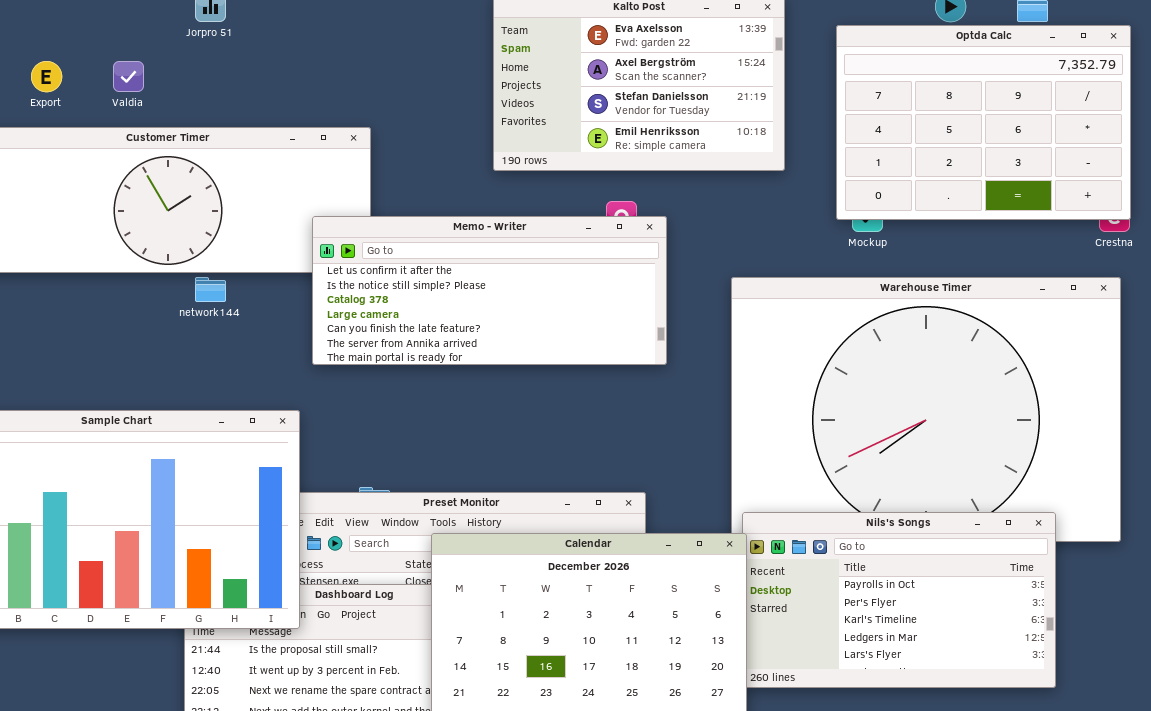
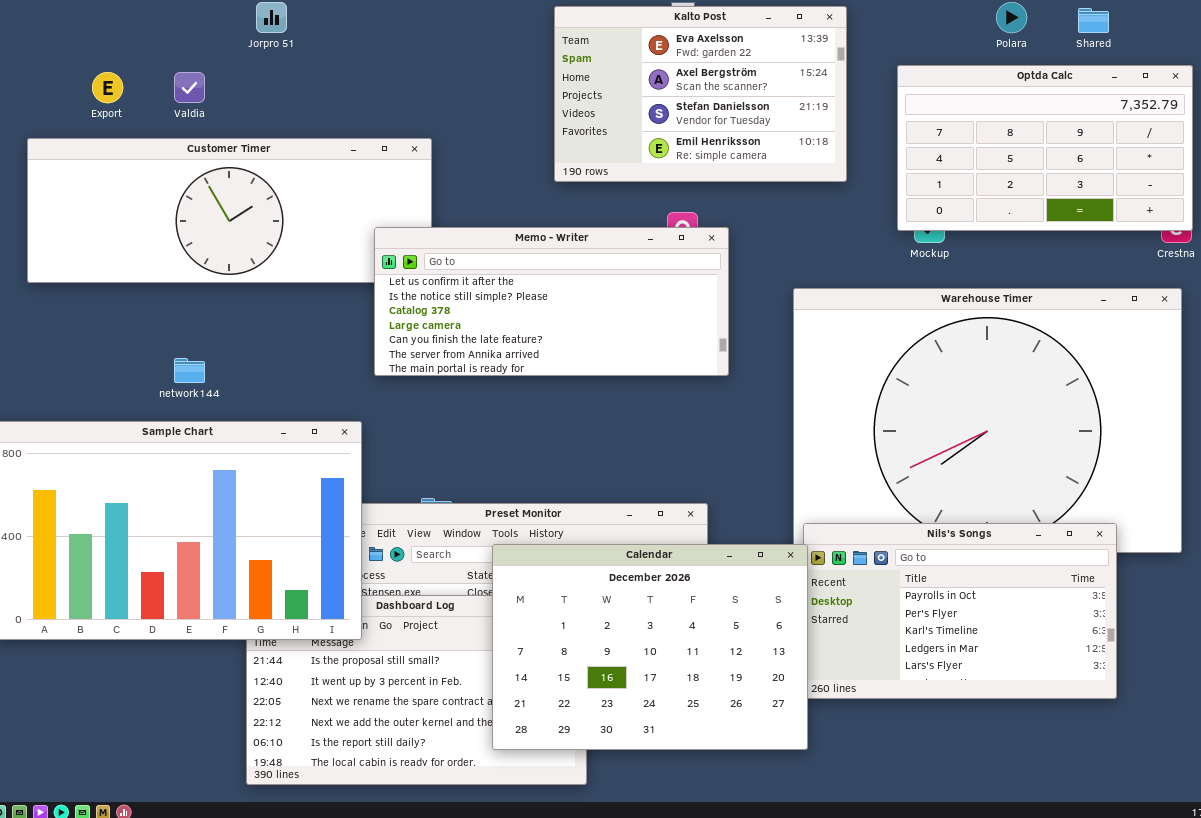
Optda Calc: [836,25,1131,220] -> [897,65,1193,231], resized
network144: [195,277,226,302] -> [174,358,205,383], moved

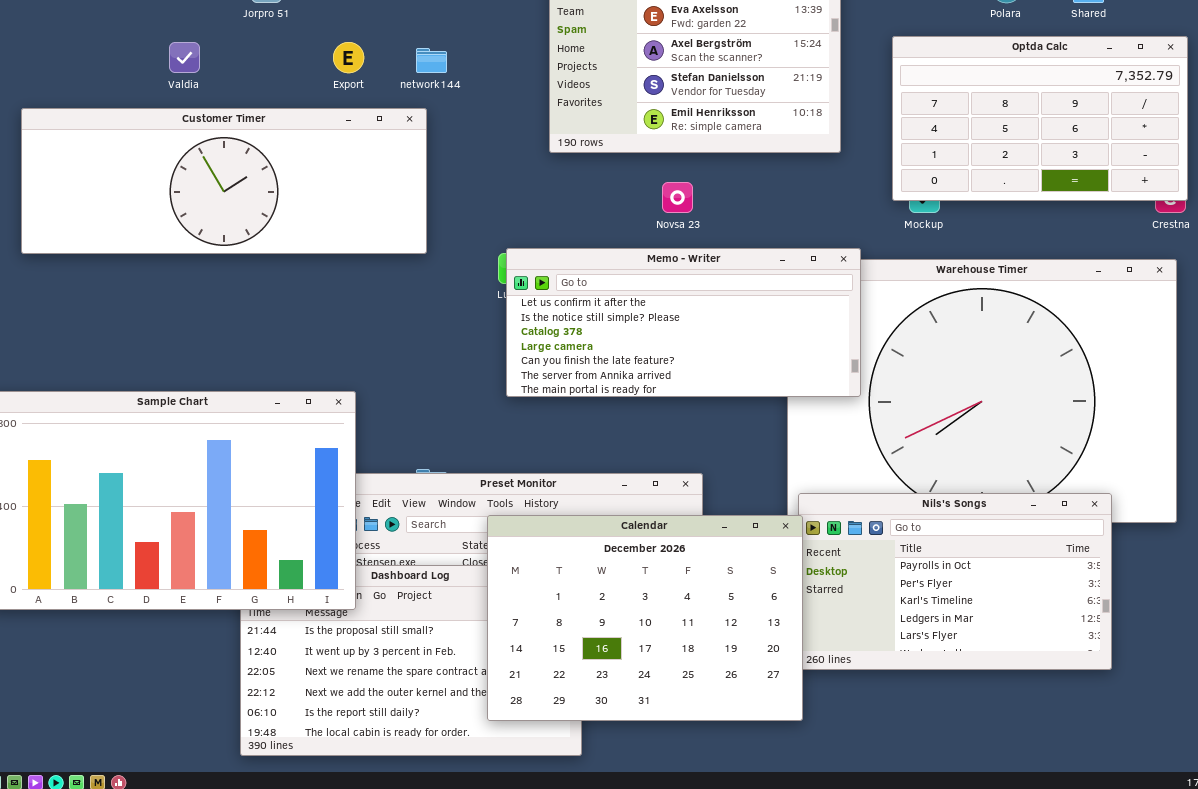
Export: [92,72,123,103] -> [333,42,364,73], moved
Memo - Writer: [374,227,729,376] -> [506,248,861,397], moved
network144: [174,358,205,383] -> [416,48,447,73], moved

